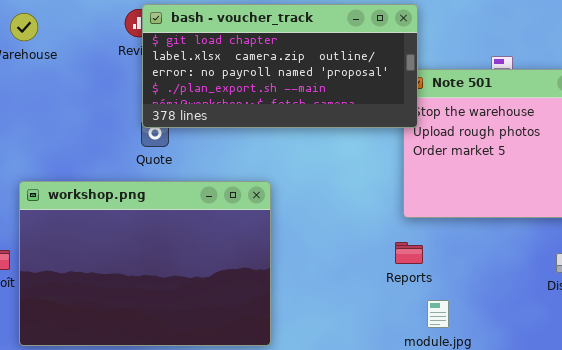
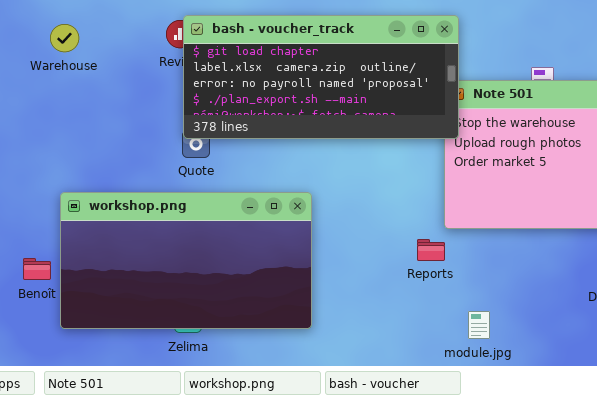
workshop.png: [19,181,271,346] -> [60,192,312,329], resized
Reports: [395,242,423,264] -> [417,239,445,261], moved

